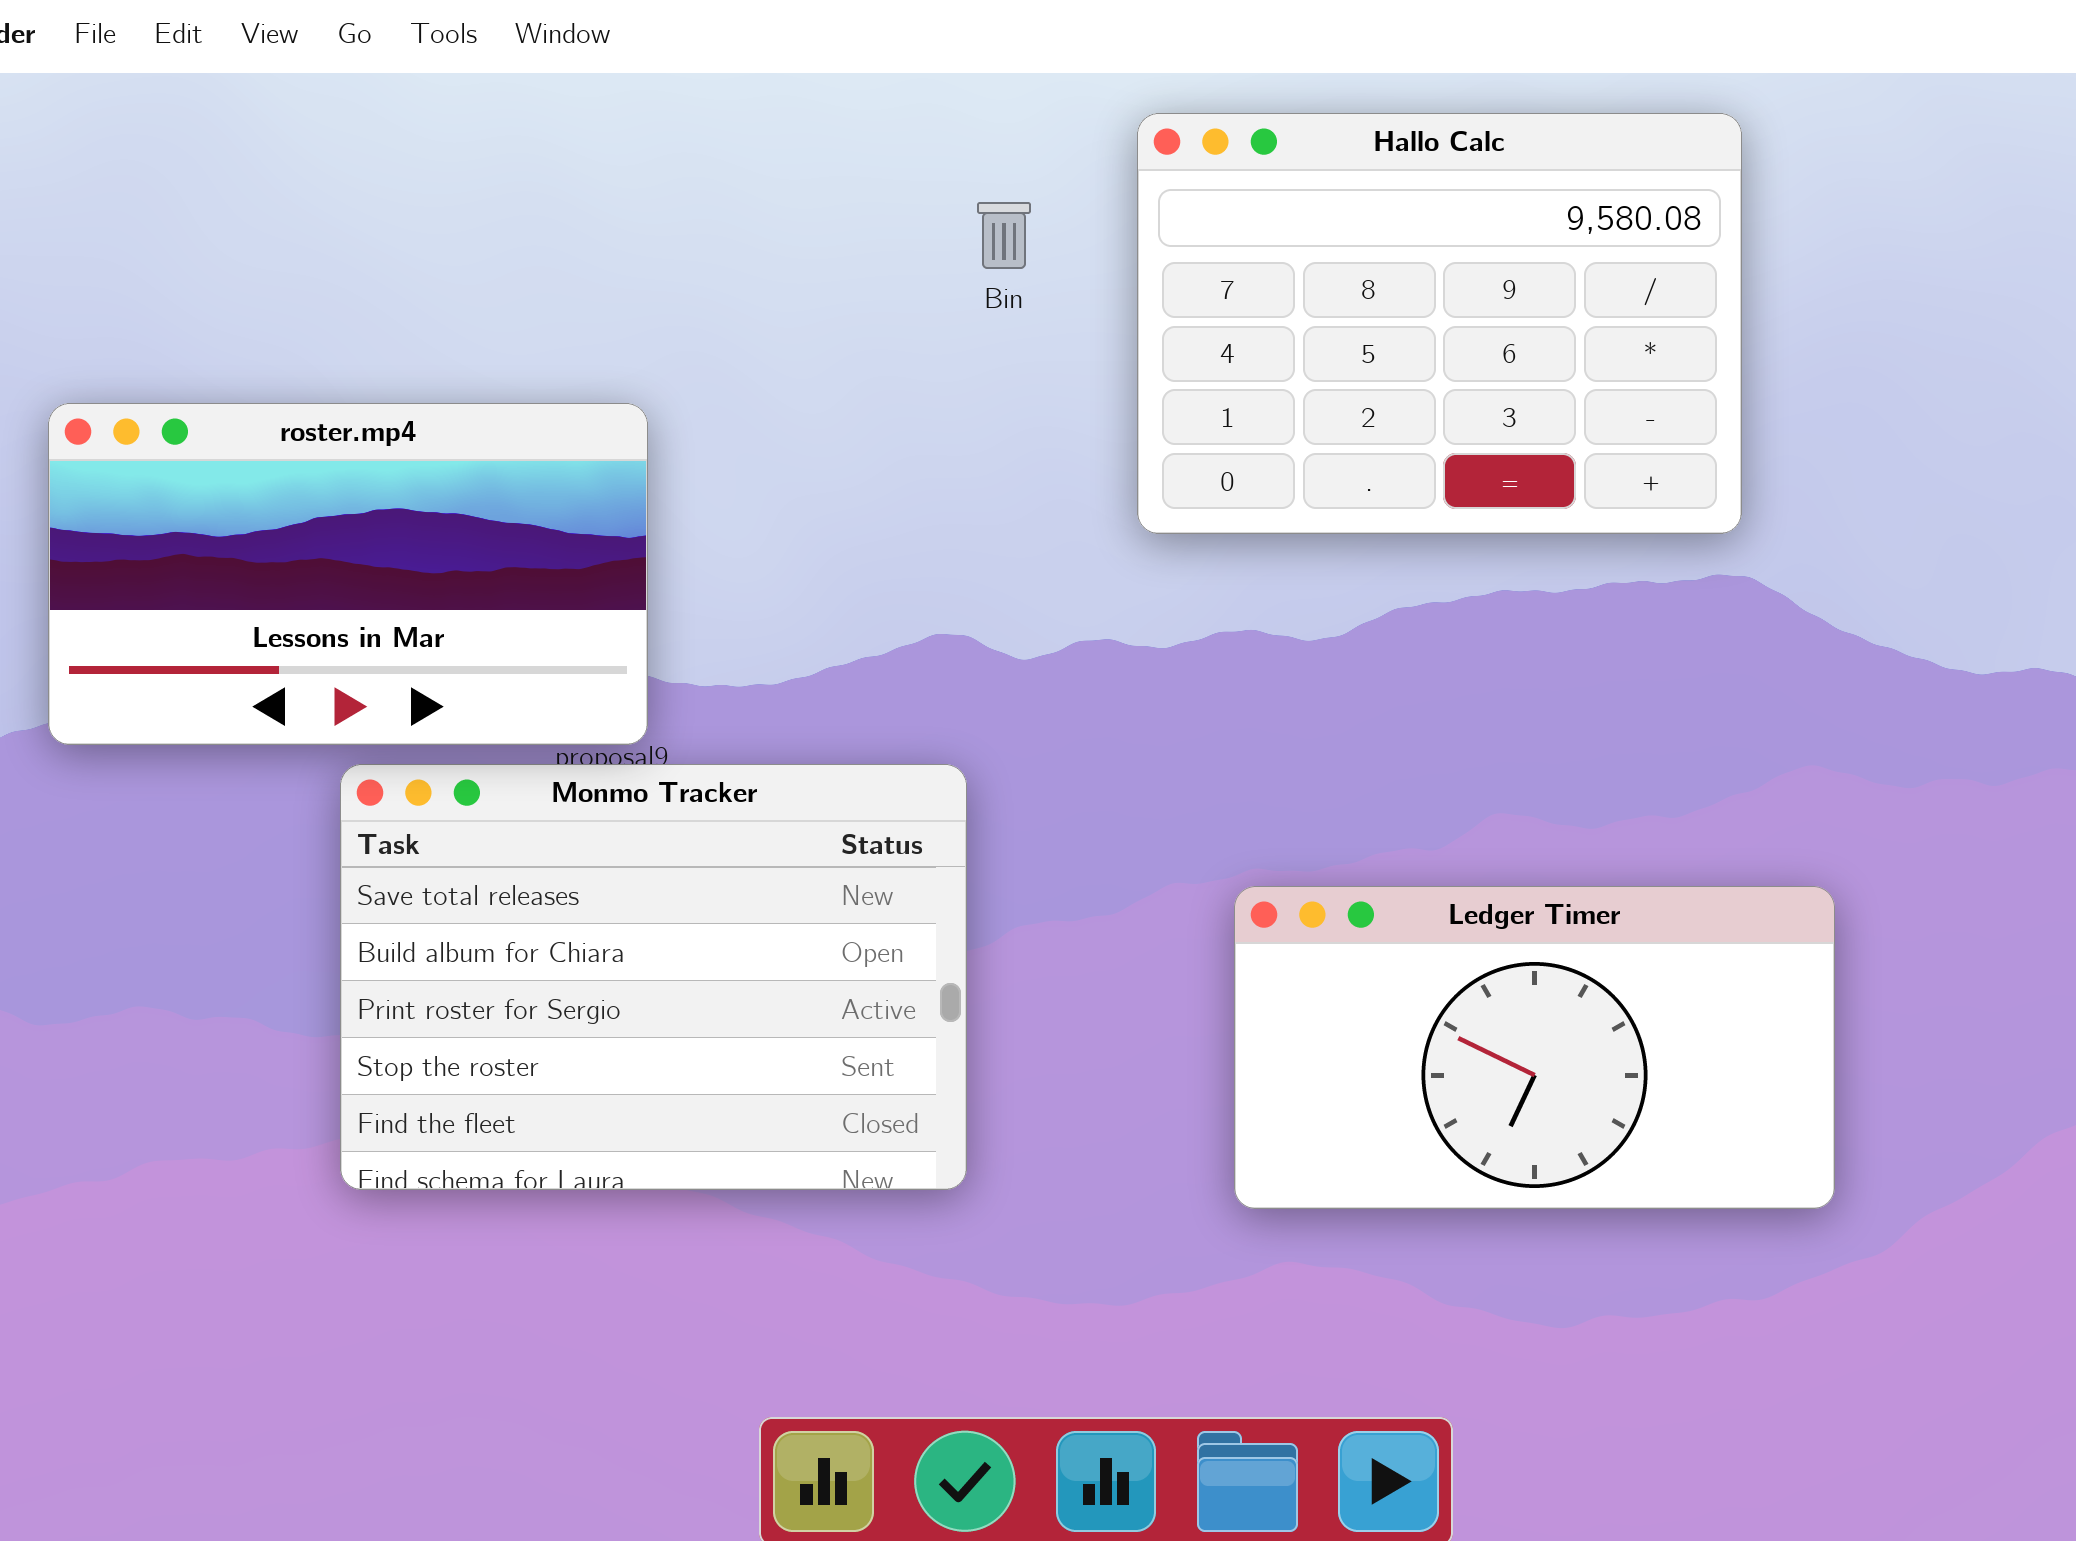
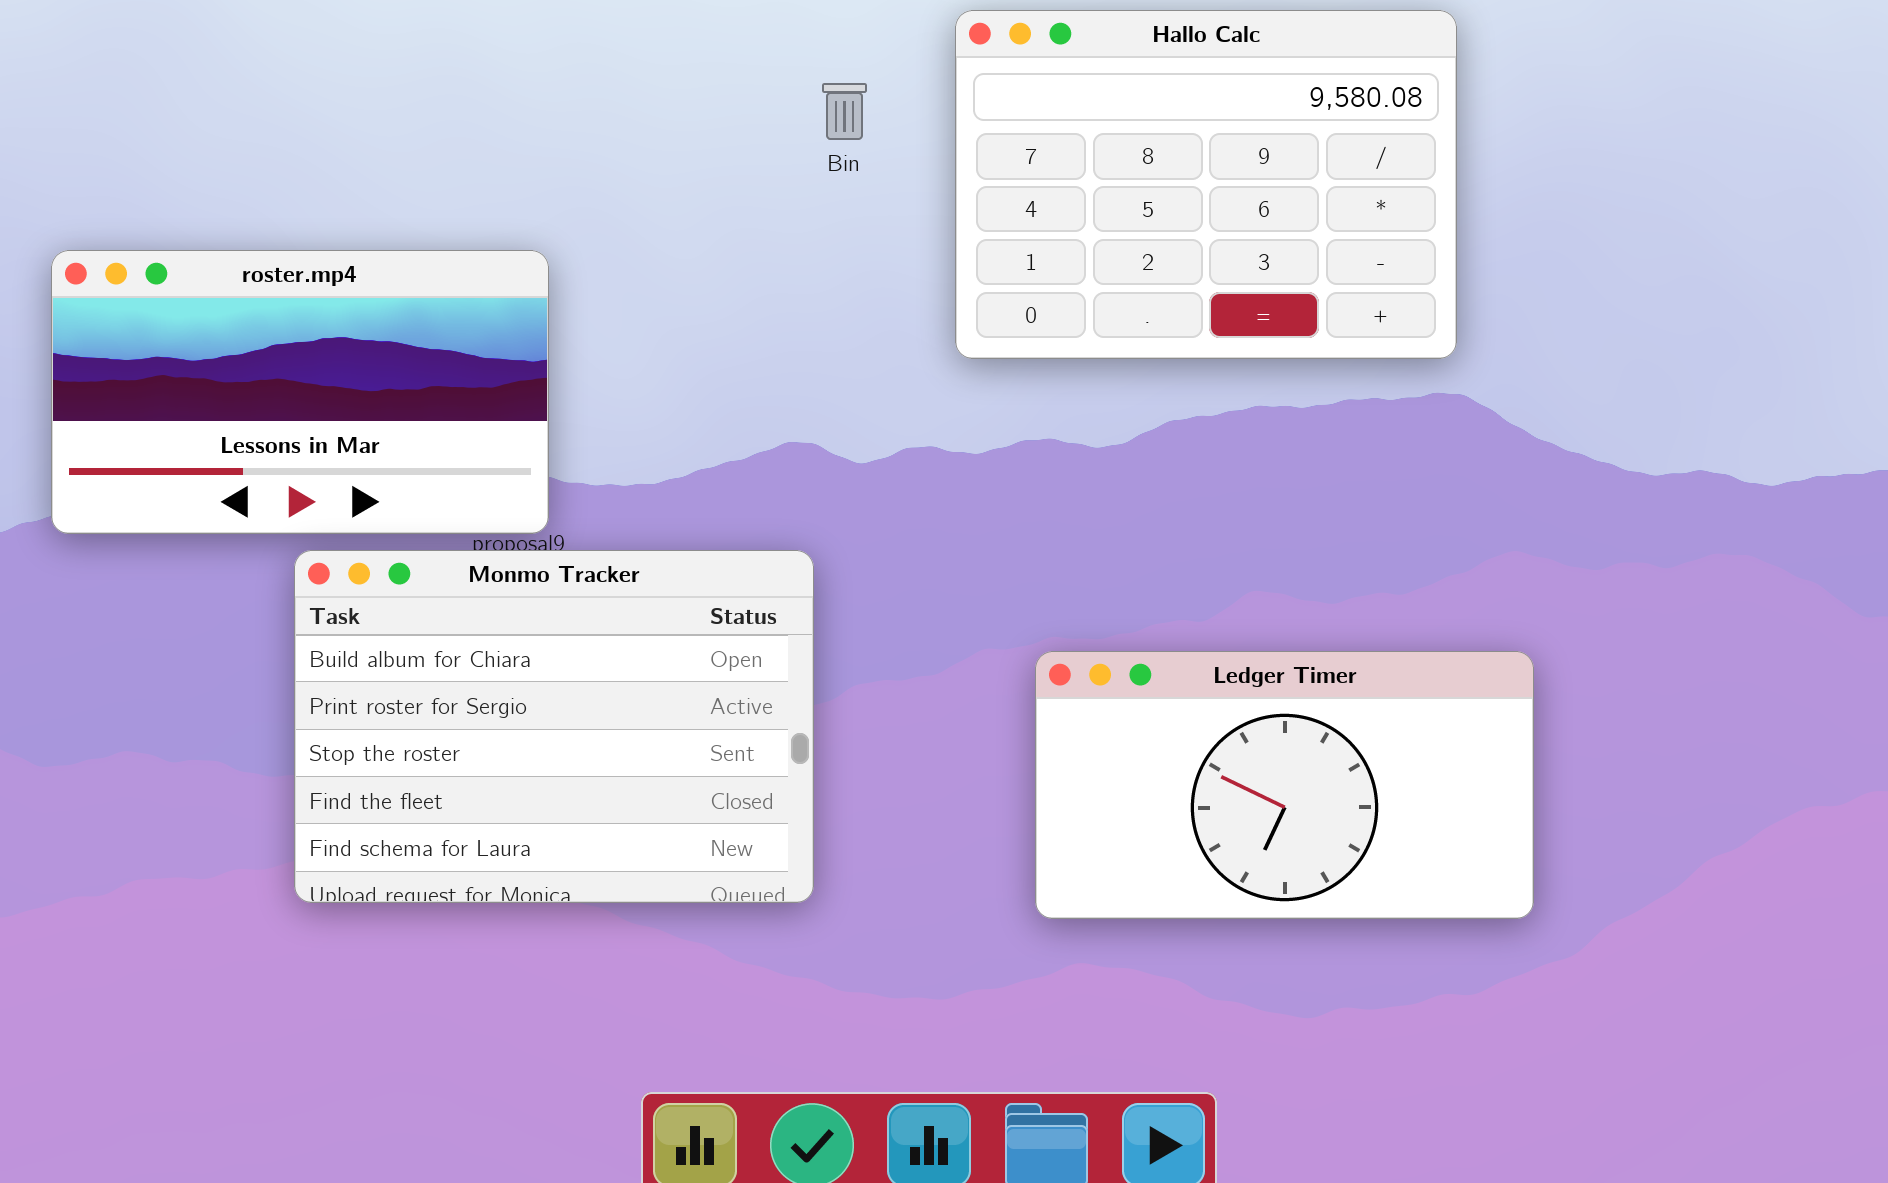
Monmo Tracker: [340,764,967,1190] -> [294,550,814,903], scrolled down 1 row

